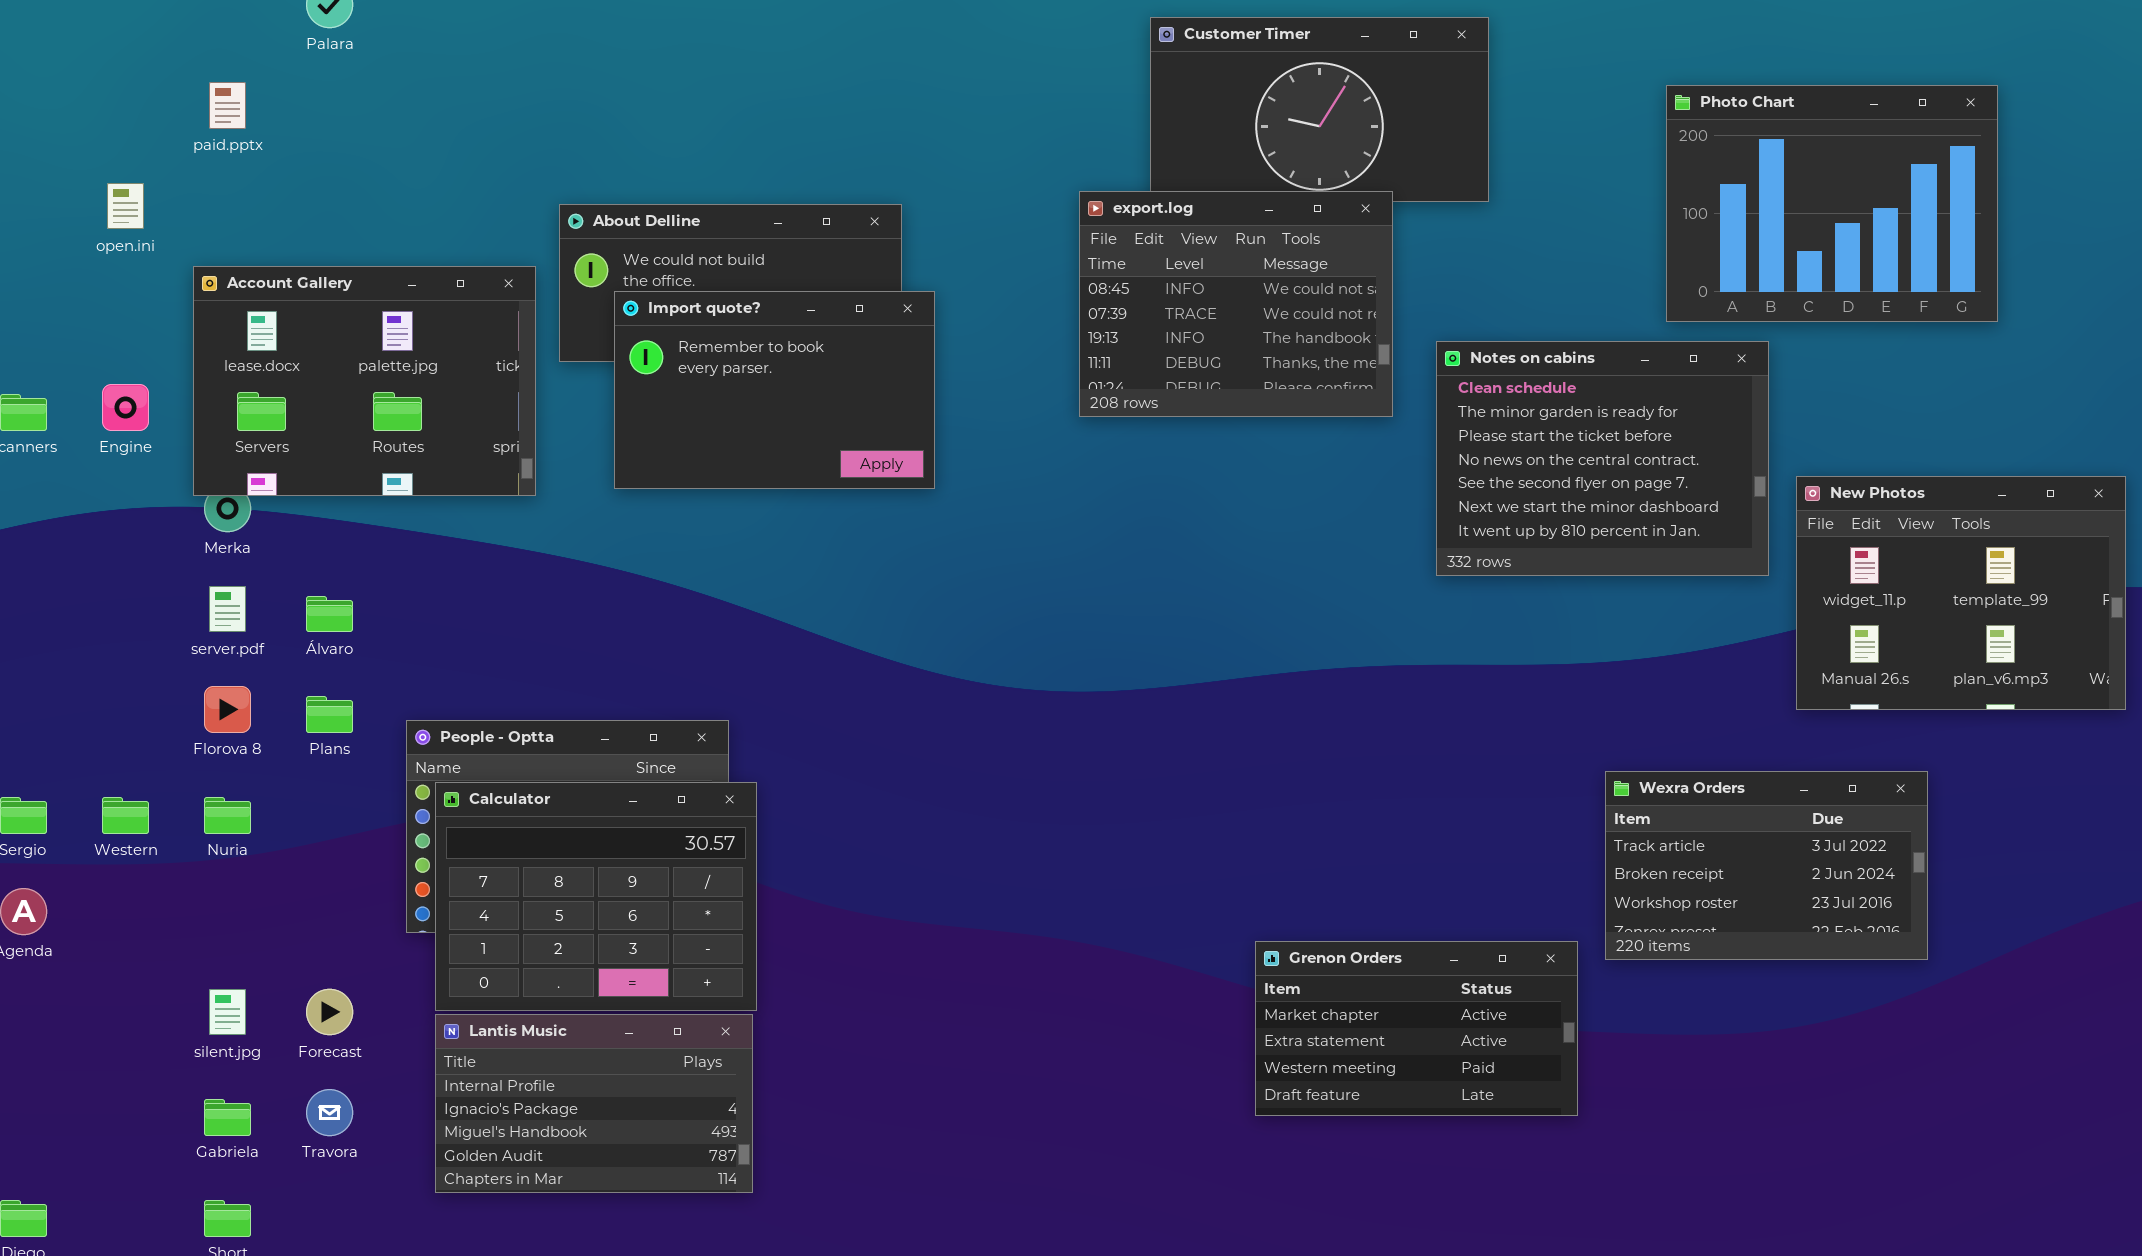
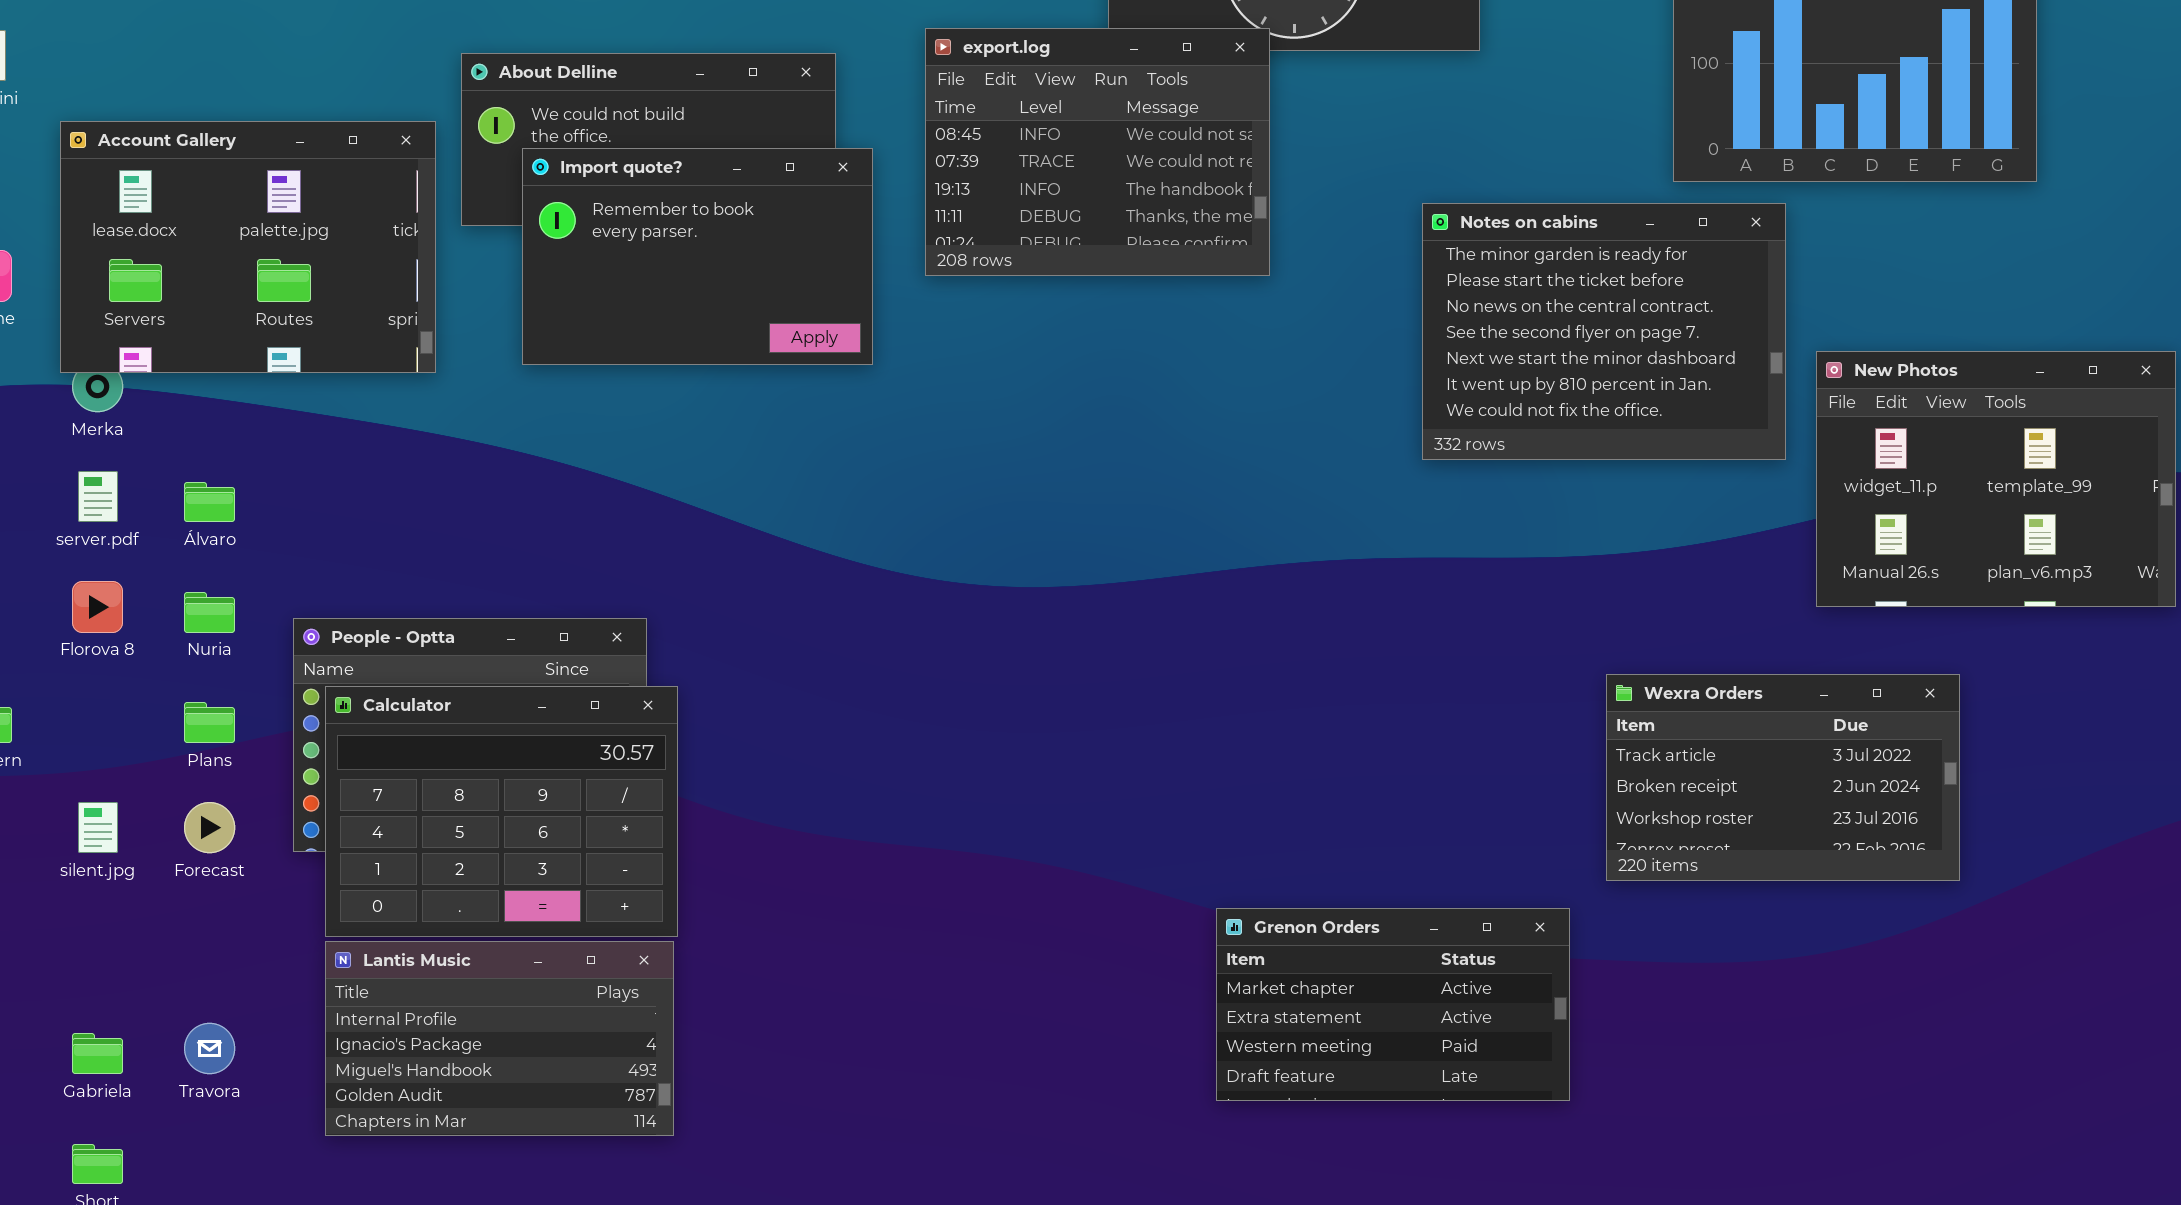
export.log: [1079,191,1393,417] -> [925,28,1270,276], moved
Notes on cabins: [1436,341,1769,576] -> [1422,203,1786,460], scrolled down 1 row
Plans: [306,696,353,733] -> [184,702,235,743], moved
Nuria: [204,797,251,834] -> [184,592,235,633], moved
Grenon Orders: [1255,941,1578,1116] -> [1216,908,1570,1101], moved
silent.jpg: [209,989,246,1035] -> [78,802,118,853], moved
Forecast: [306,989,353,1035] -> [184,802,235,853], moved

